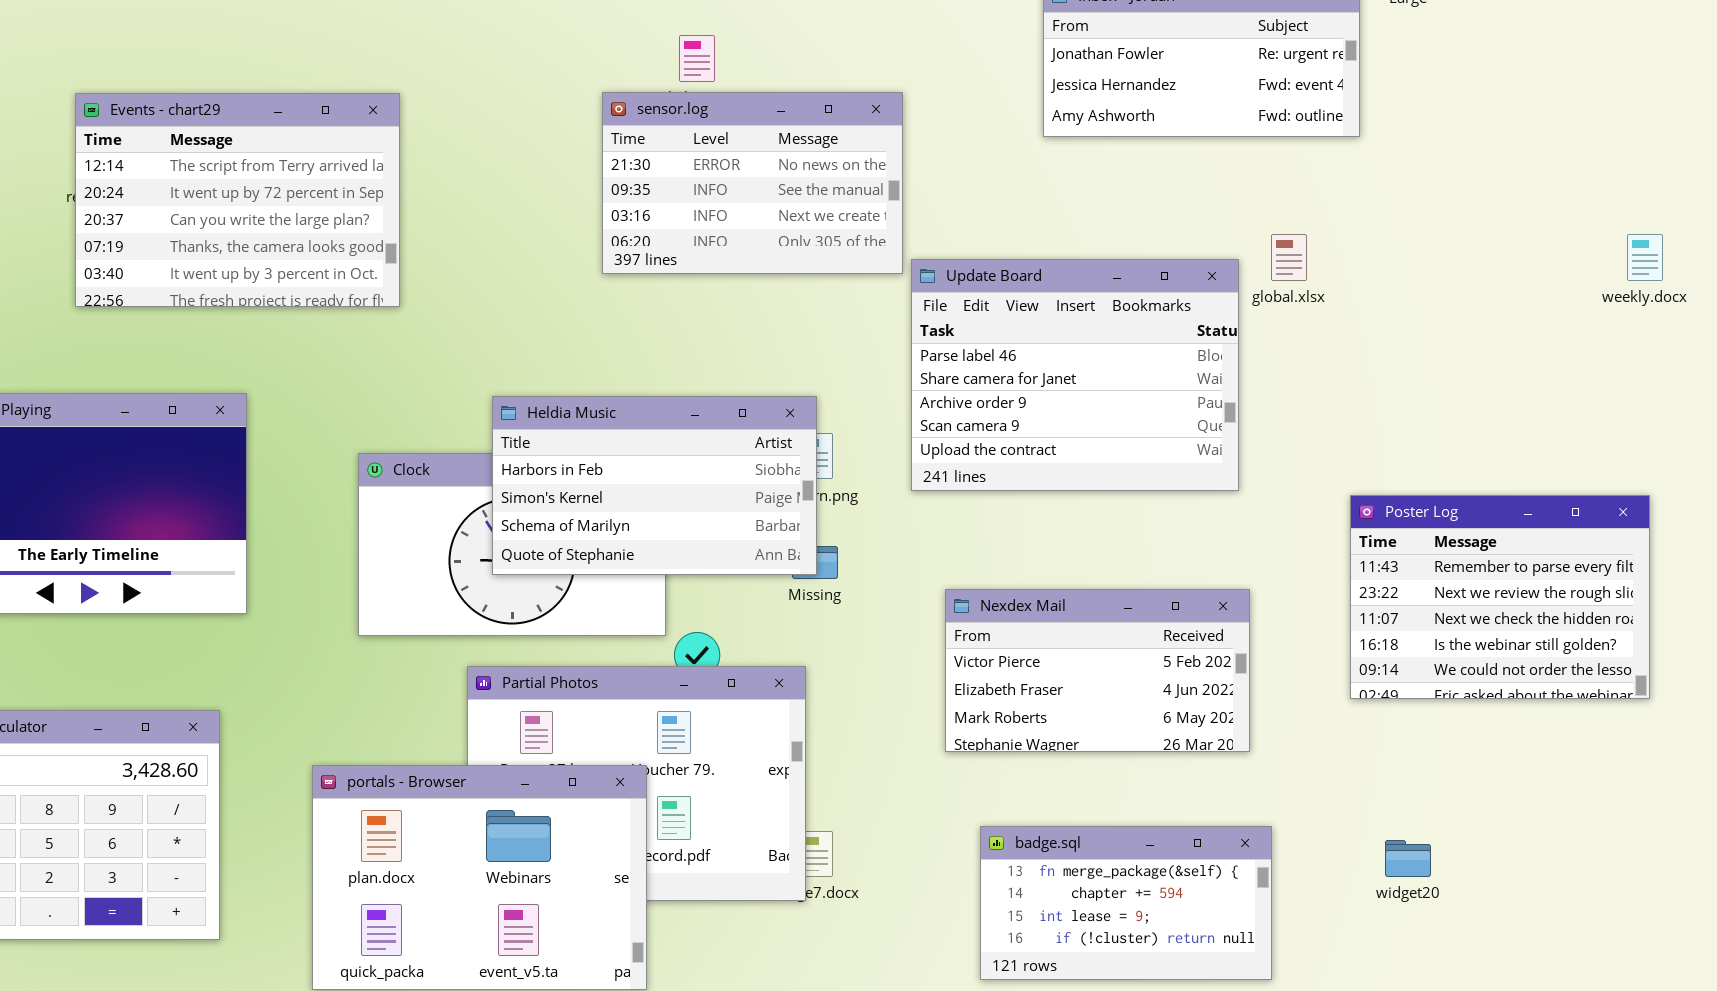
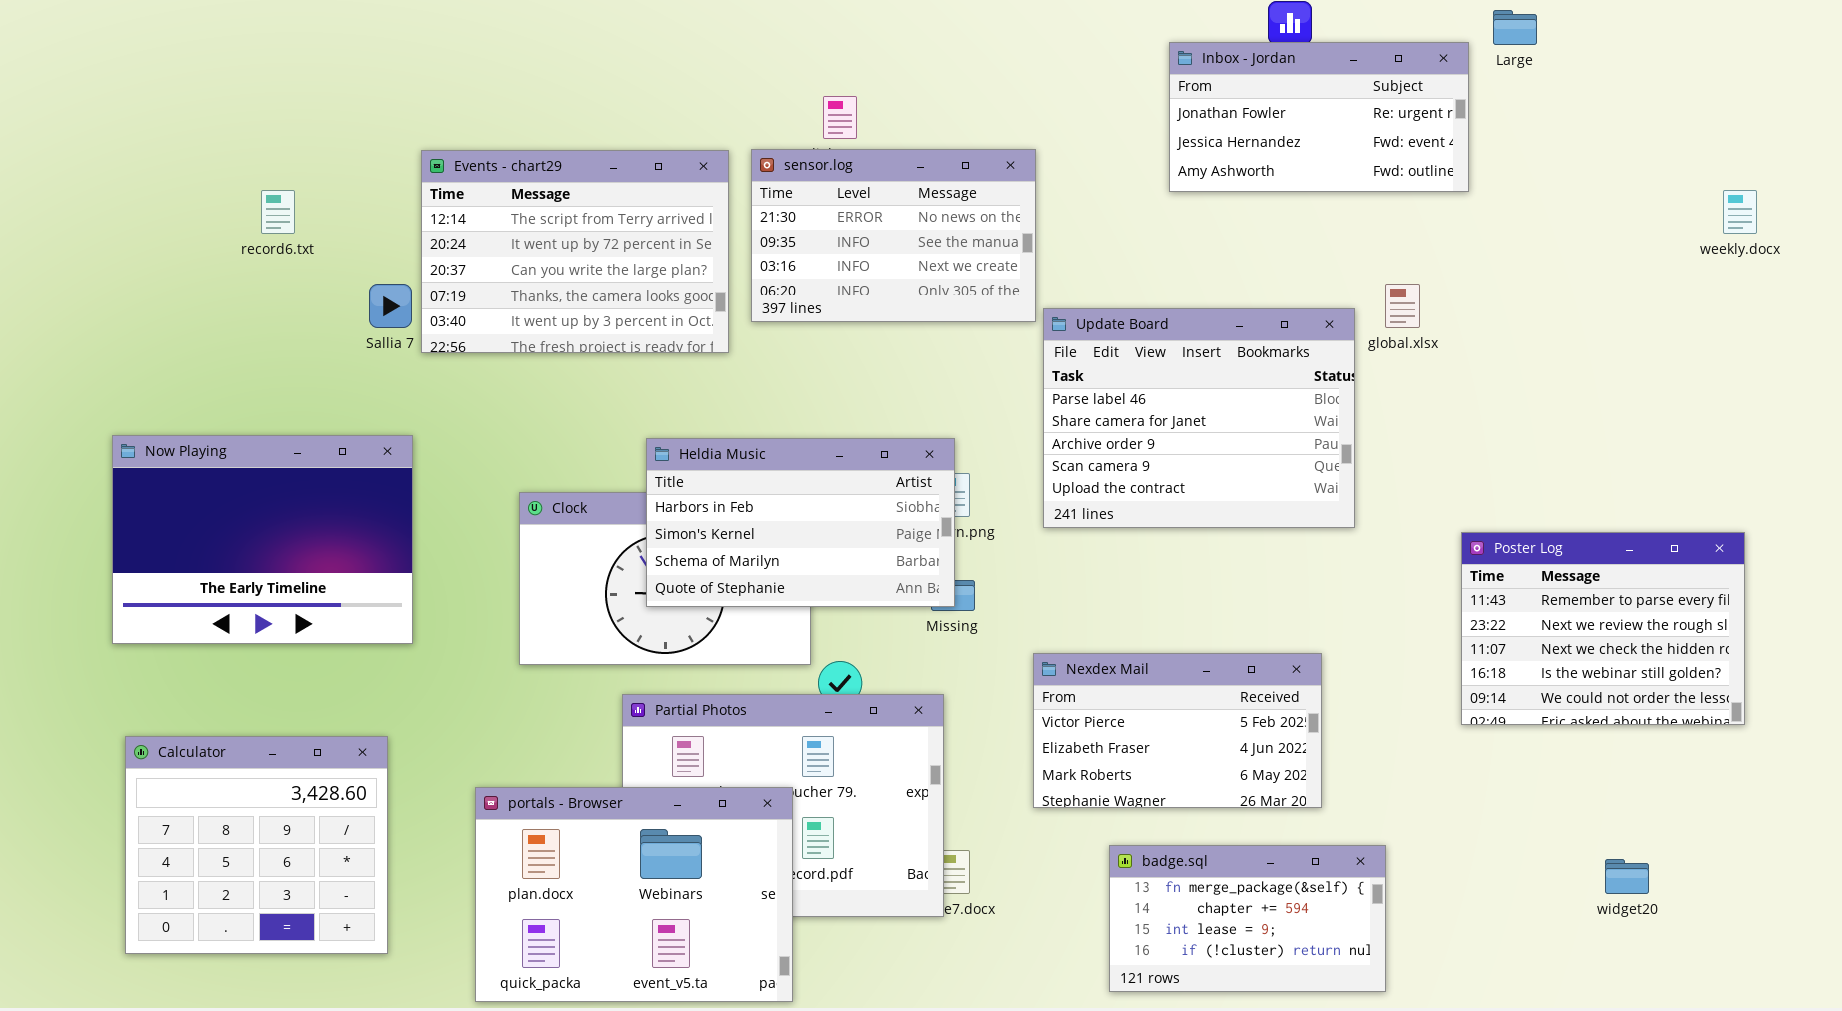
Events - chart29: [75,93,400,307] -> [421,150,729,353], moved
weekly.docx: [1627,234,1663,281] -> [1723,190,1757,234], moved
Nexdex Mail: [945,589,1250,752] -> [1033,653,1322,808], moved
widget20: [1385,840,1431,877] -> [1605,859,1649,894], moved

